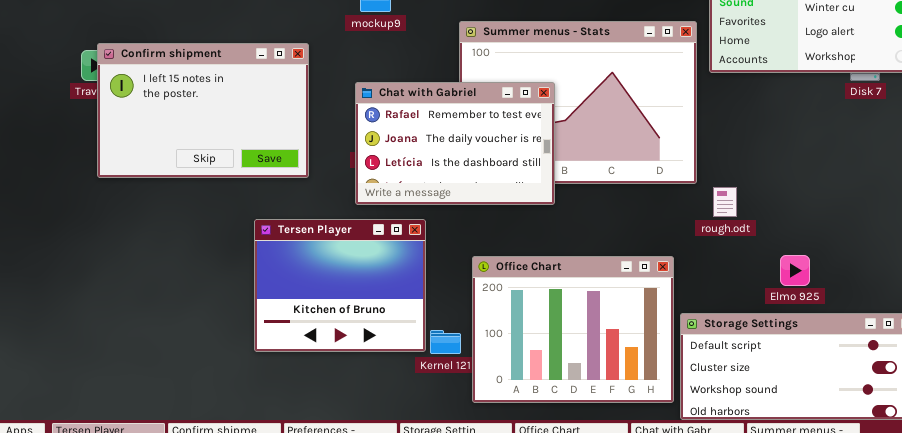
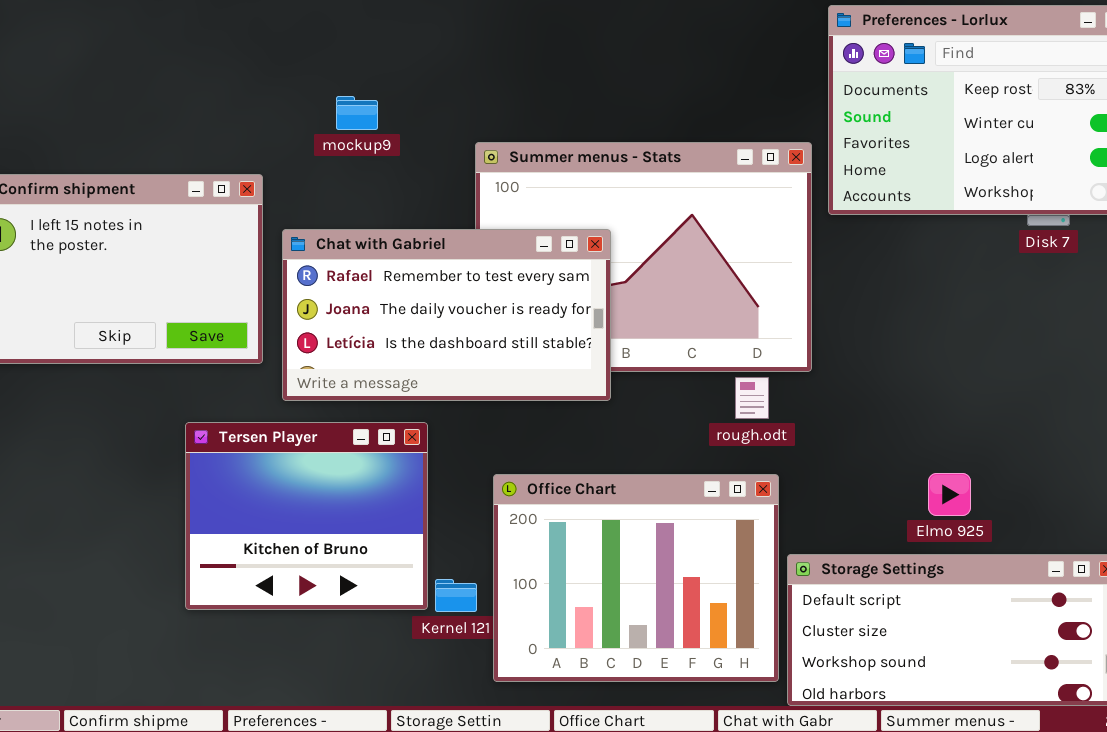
Chat with Gabriel: [355,82,555,205] -> [282,229,611,401], resized
rough.odt: [713,187,737,217] -> [735,377,769,419], moved

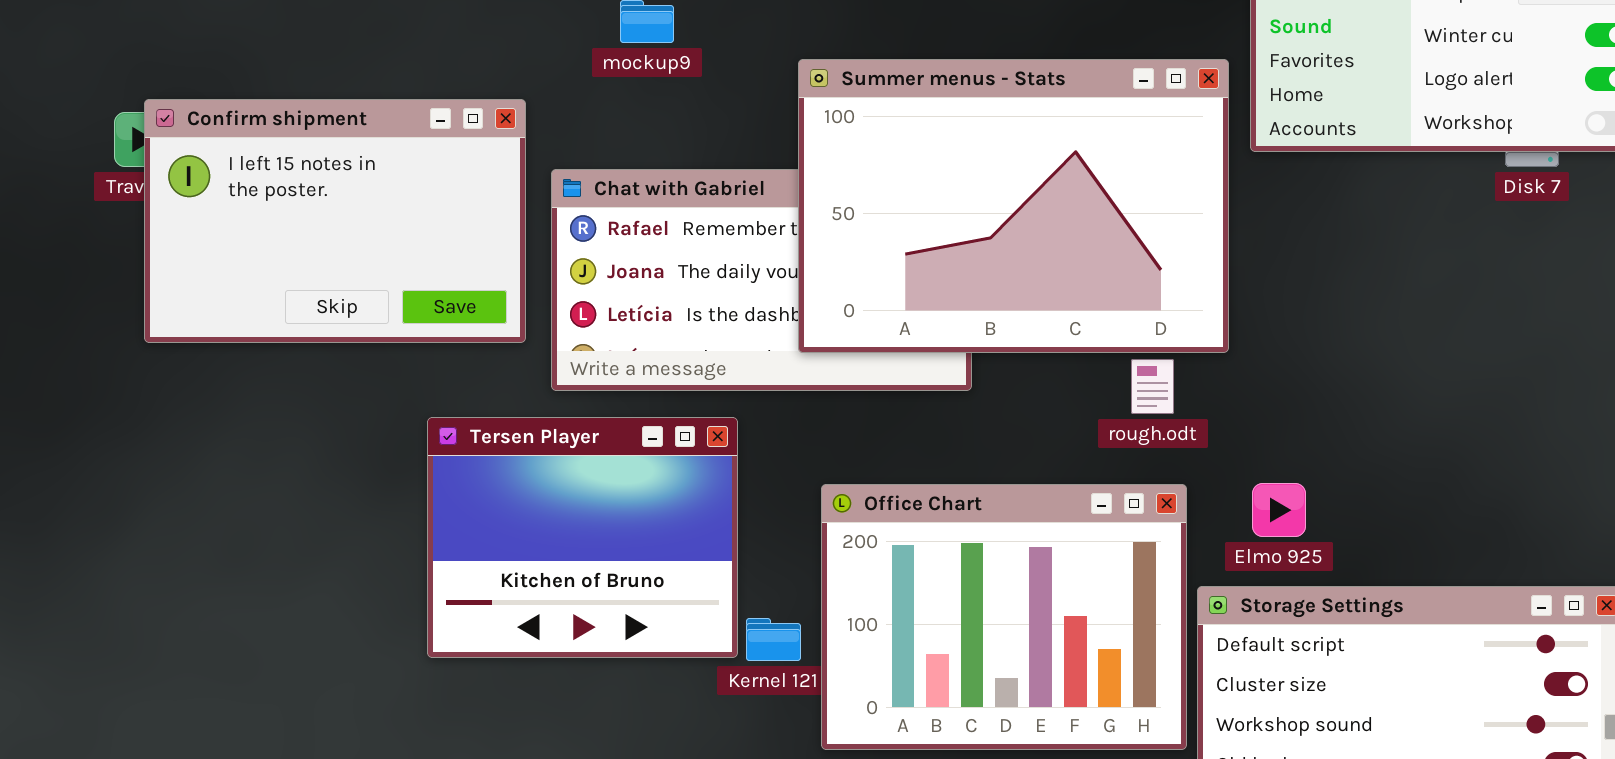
Summer menus - Stats: [475,142,812,372] -> [798,59,1229,353], raised
Elmo 925: [928,473,971,516] -> [1252,483,1306,537], moved

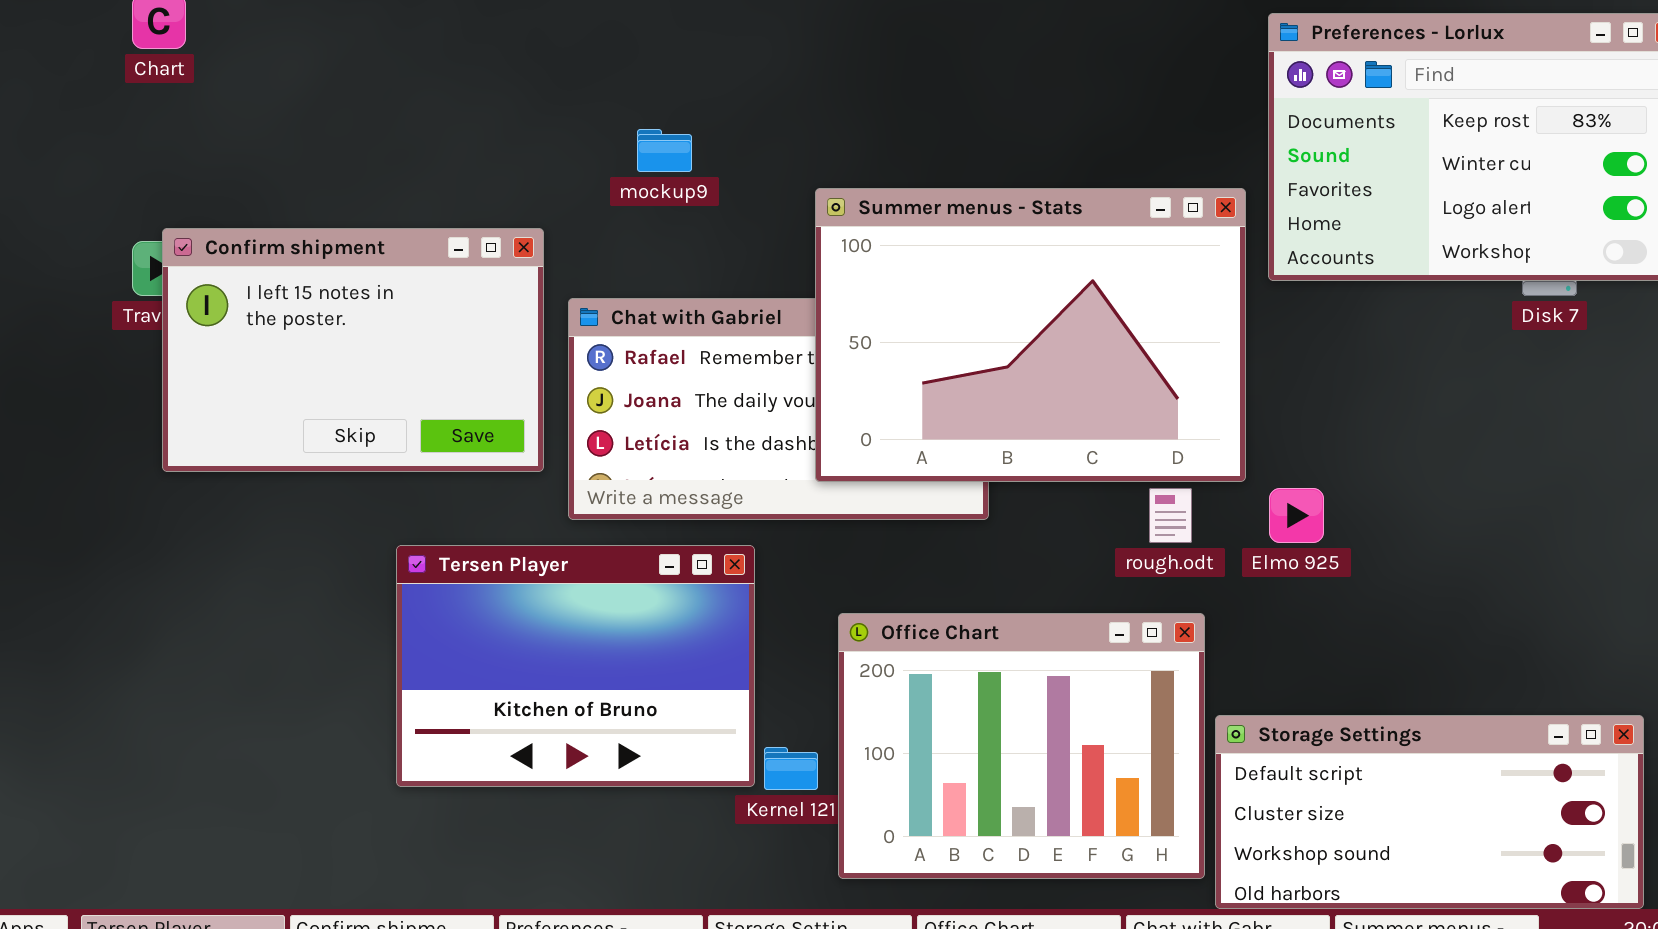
Tersen Player: [427,417,738,658] -> [396,545,755,787], resized
Elmo 925: [1252,483,1306,537] -> [1269,488,1324,543], moved

